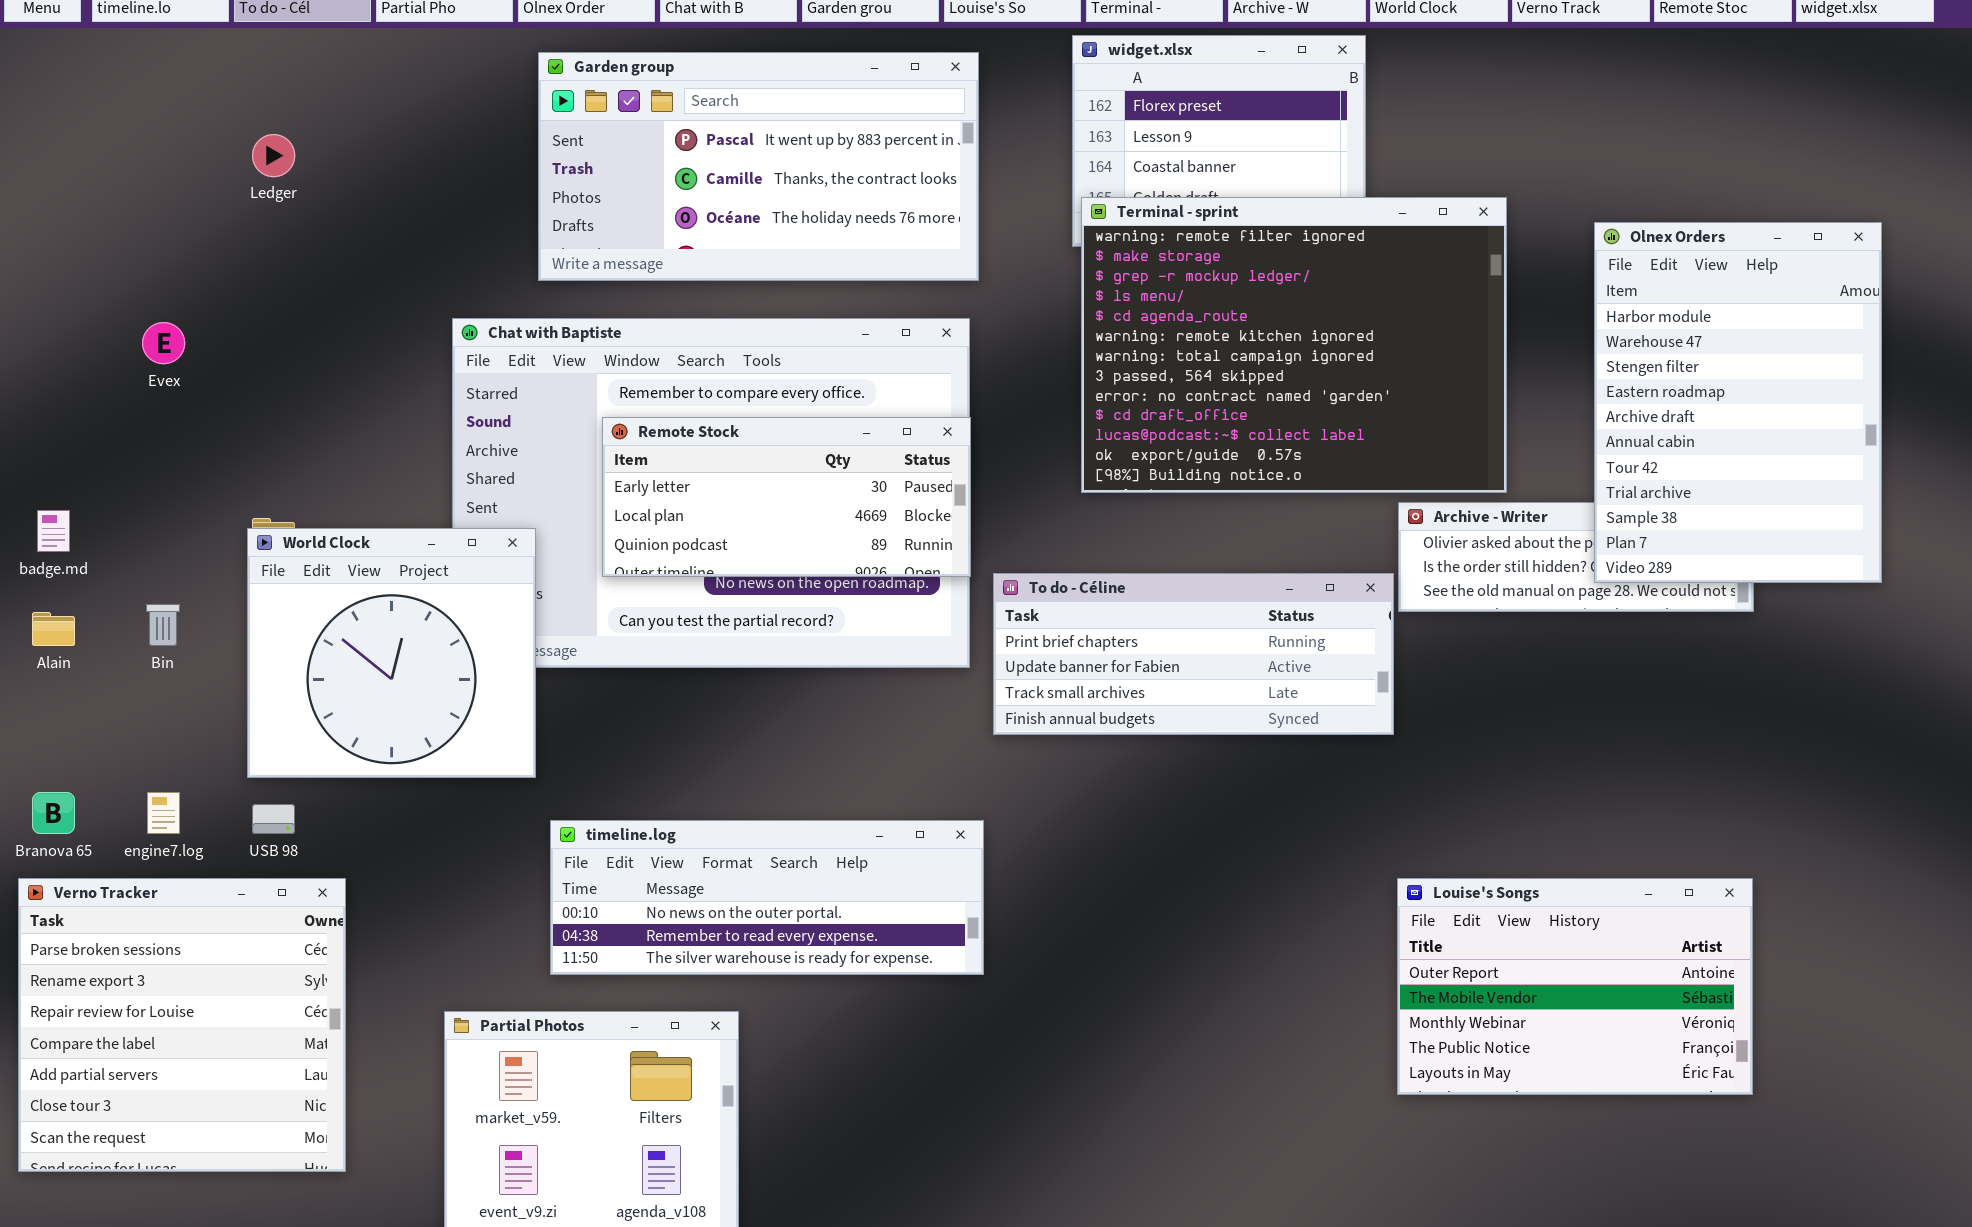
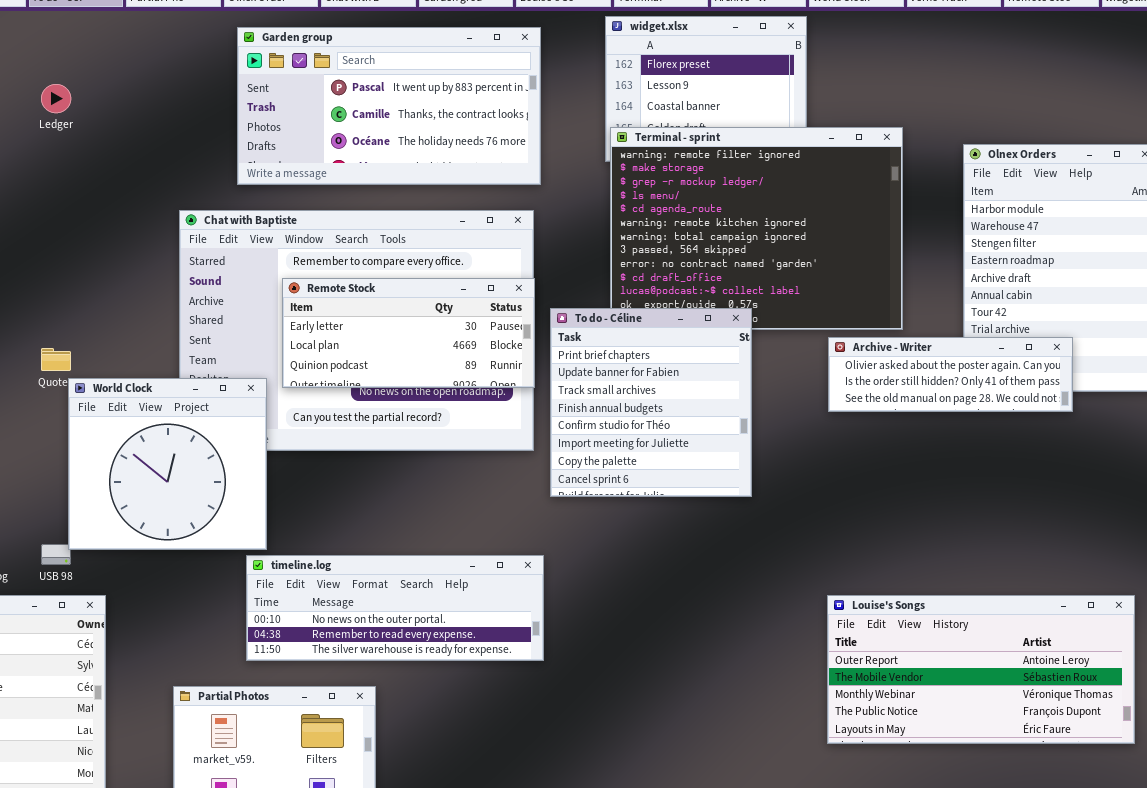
Archive - Writer: [1398,502,1754,612] -> [828,337,1073,412], raised
World Clock: [247,528,536,778] -> [68,378,267,550], moved
To do - Céline: [993,573,1394,735] -> [550,308,752,497], resized
Louise's Songs: [1397,878,1753,1095] -> [827,595,1135,744], resized

